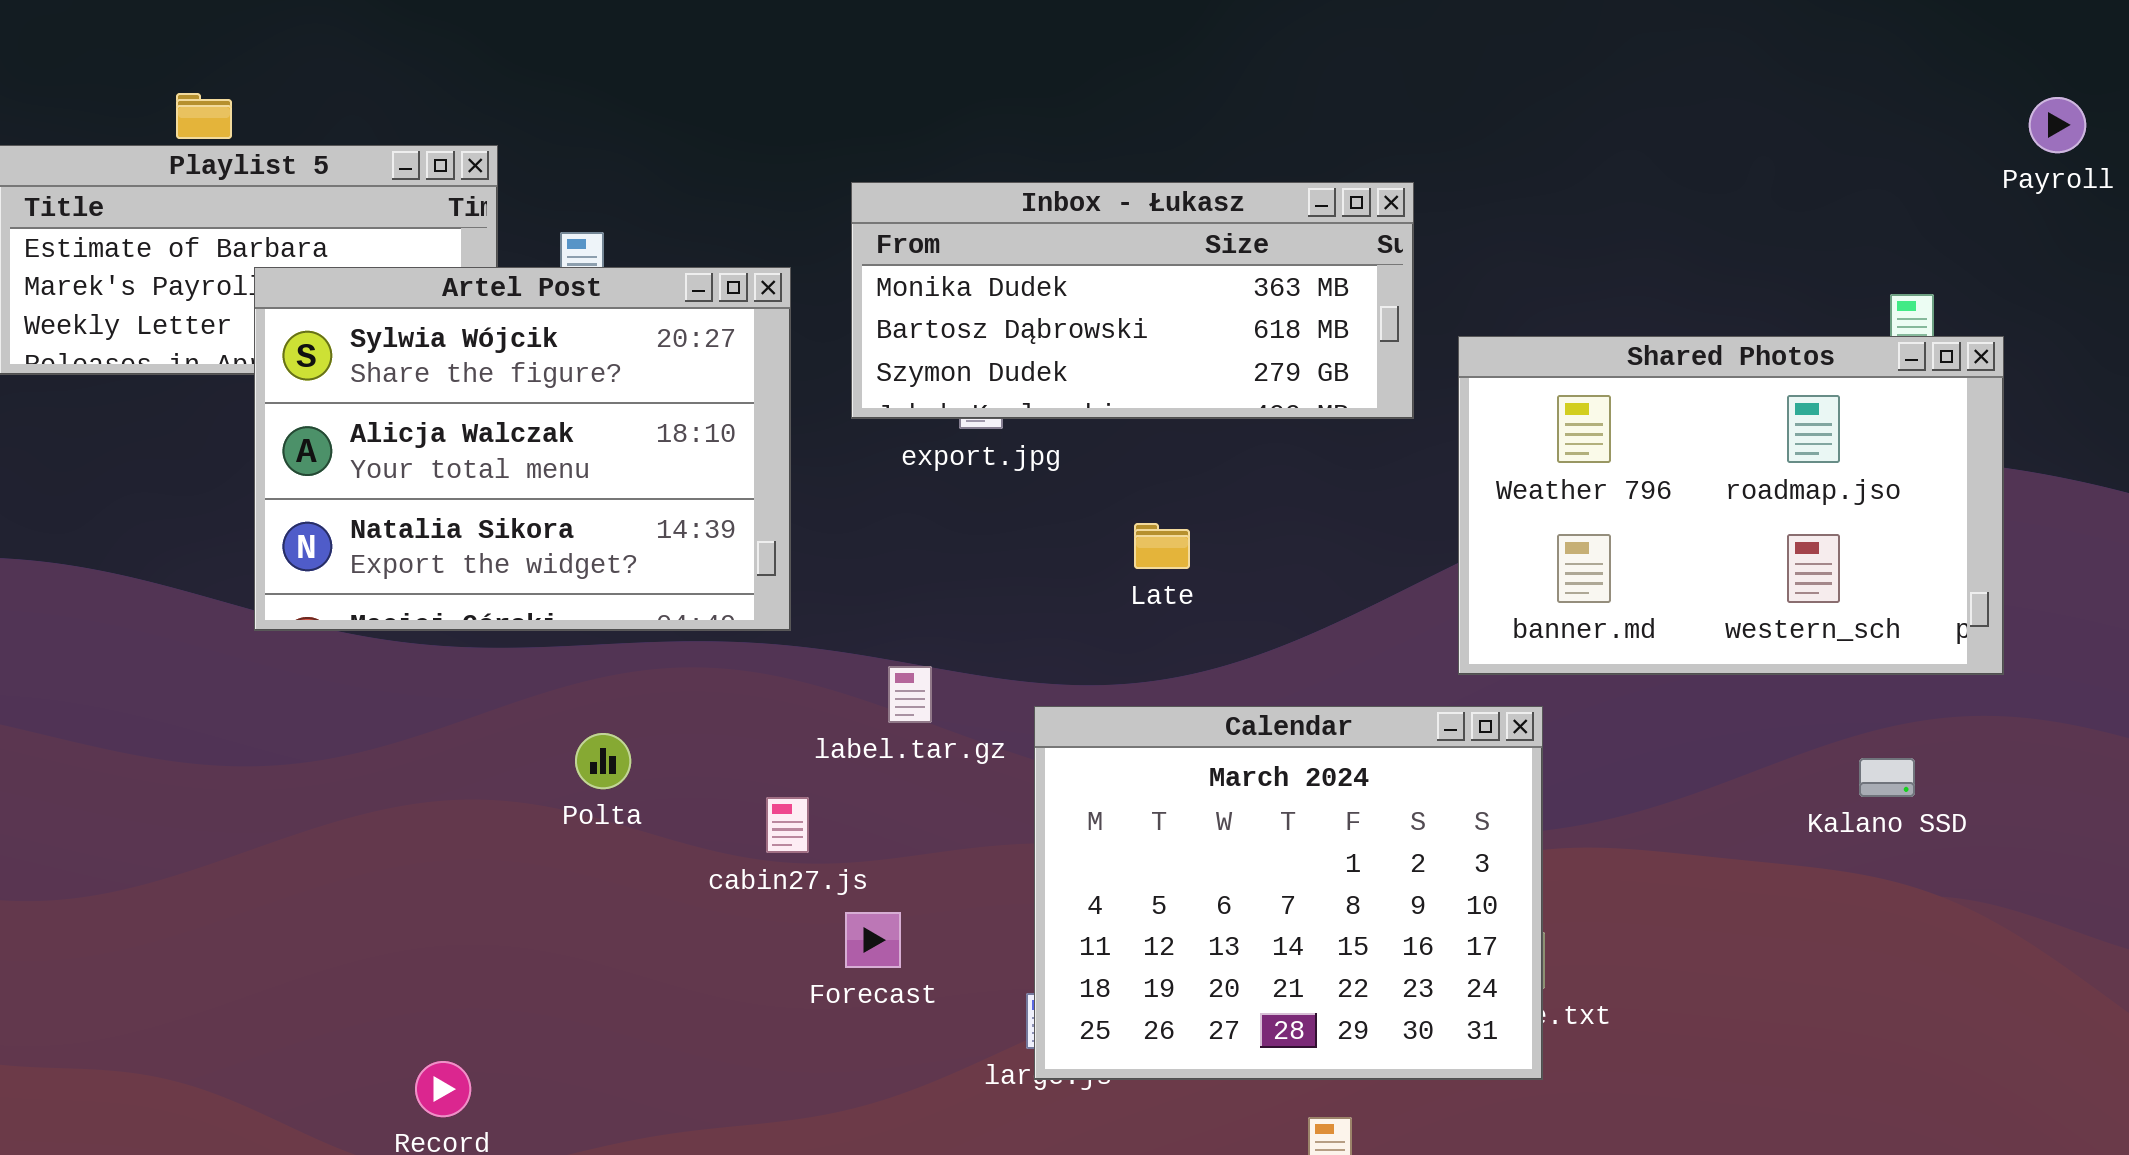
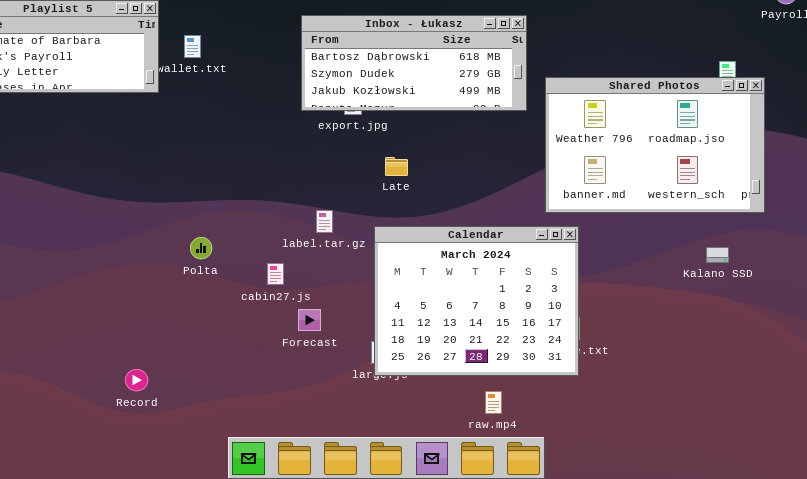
Inbox - Łukasz: [851,182,1414,419] -> [301,15,527,111], scrolled down 1 row
Artel Post: [254,267,791,631] -> none, closed
Late: [1134,523,1190,569] -> [385,157,408,176], moved

